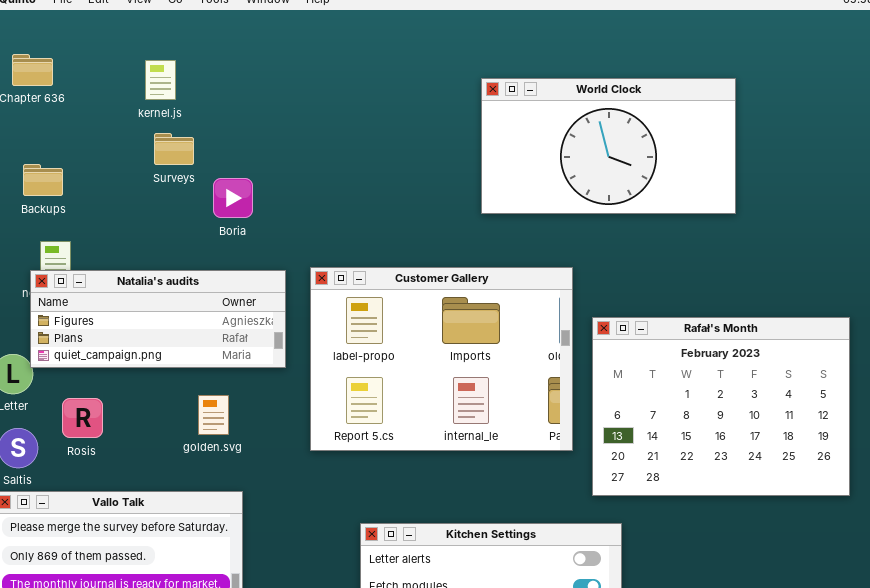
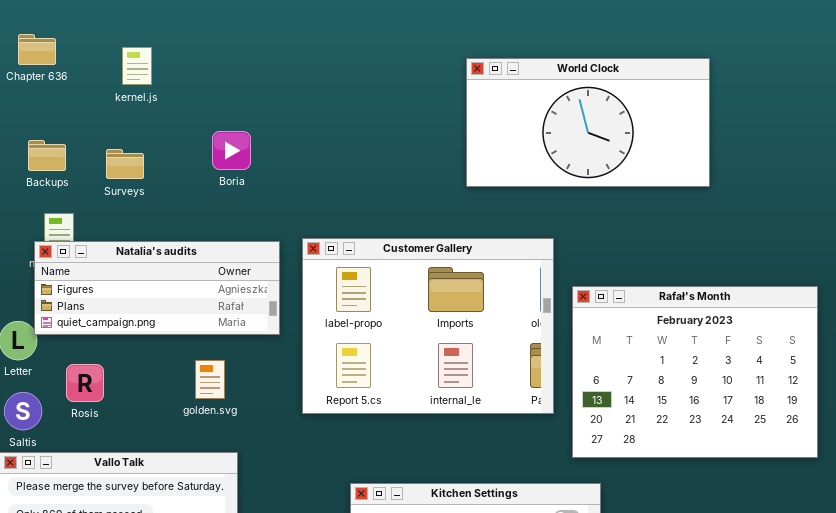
kernel.js: [145,60,176,100] -> [122,47,152,85], moved
Surveys: [154,133,194,165] -> [106,149,144,179], moved
Boria: [213,178,253,218] -> [212,131,251,170], moved

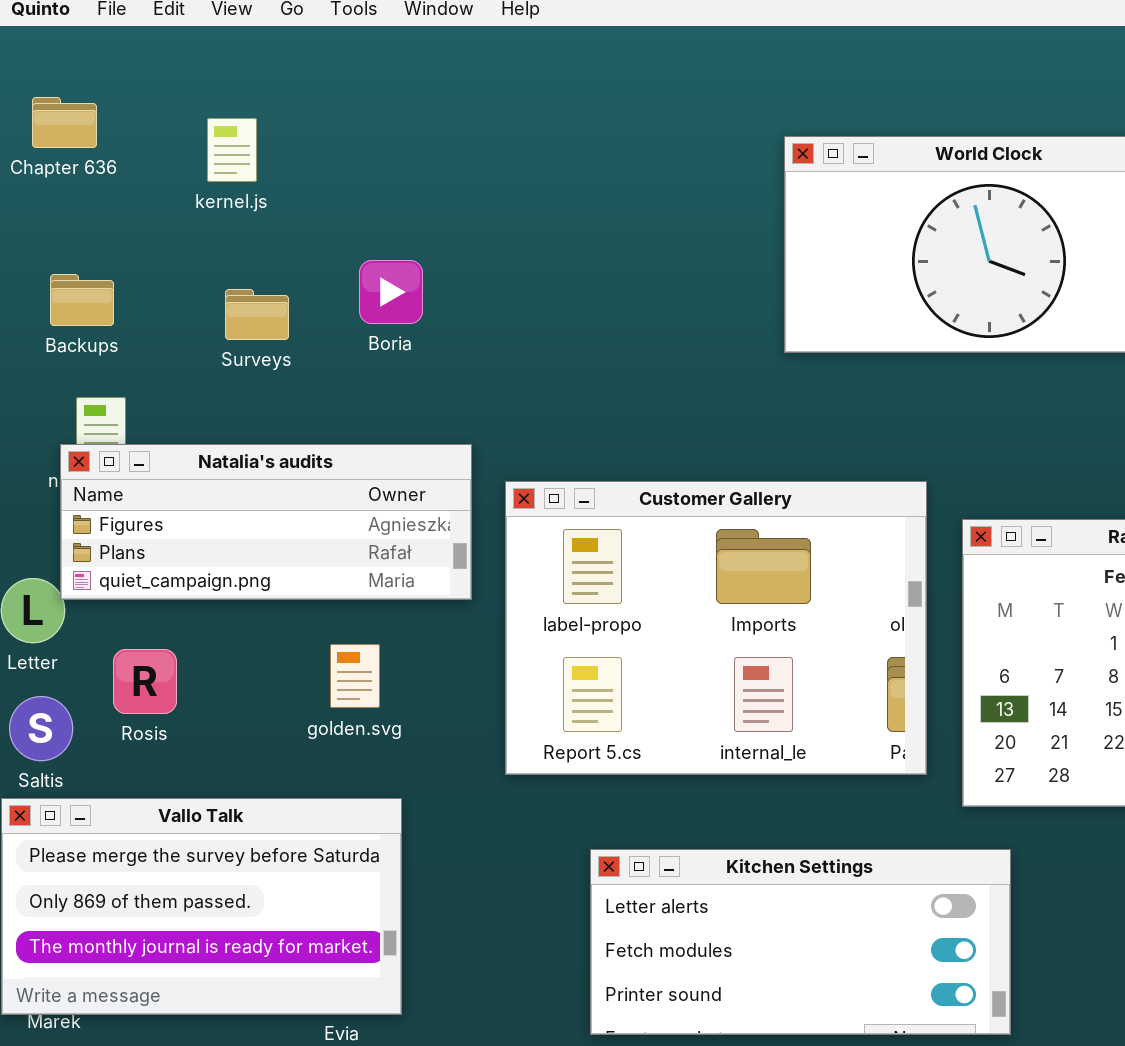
Surveys: [106,149,144,179] -> [225,289,289,340], moved
Customer Gallery: [302,238,554,414] -> [505,481,927,775], moved

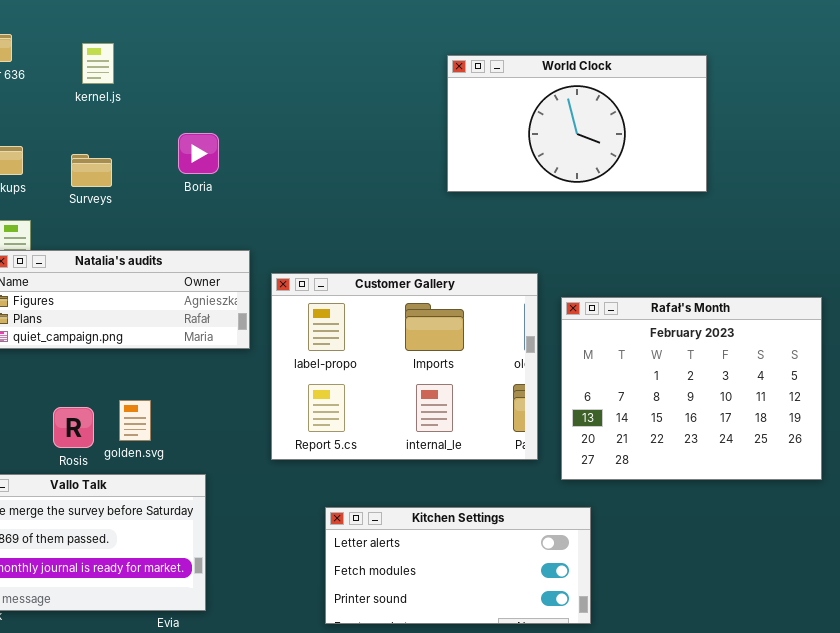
Surveys: [225,289,289,340] -> [71,154,112,187], moved
golden.svg: [330,644,380,708] -> [119,400,151,441], moved
Rosis: [113,649,177,714] -> [53,407,94,448], moved

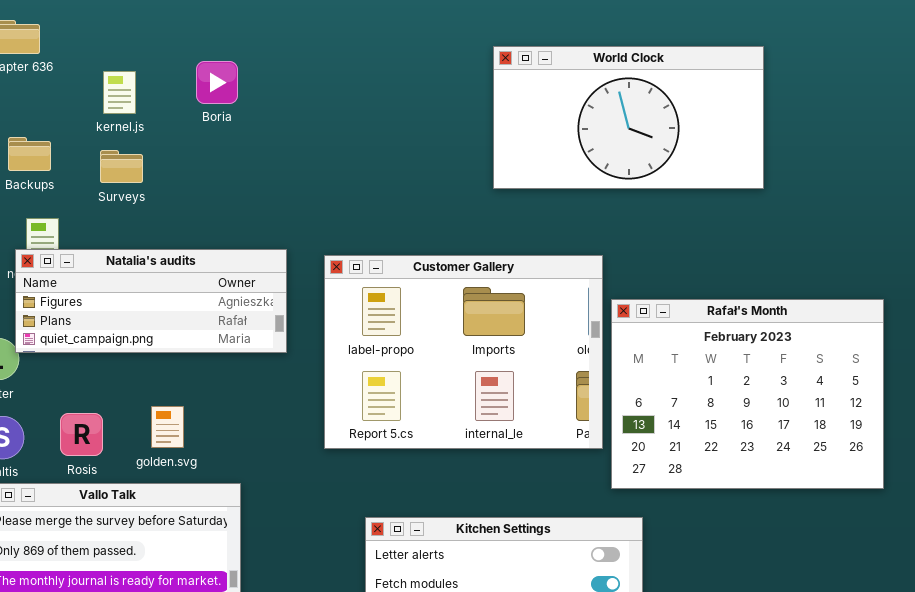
kernel.js: [82,43,114,84] -> [103,71,136,114], moved
Boria: [178,133,219,174] -> [196,61,238,104], moved
Customer Gallery: [271,273,538,460] -> [324,255,603,449], moved
Rosis: [53,407,94,448] -> [60,413,103,456], moved

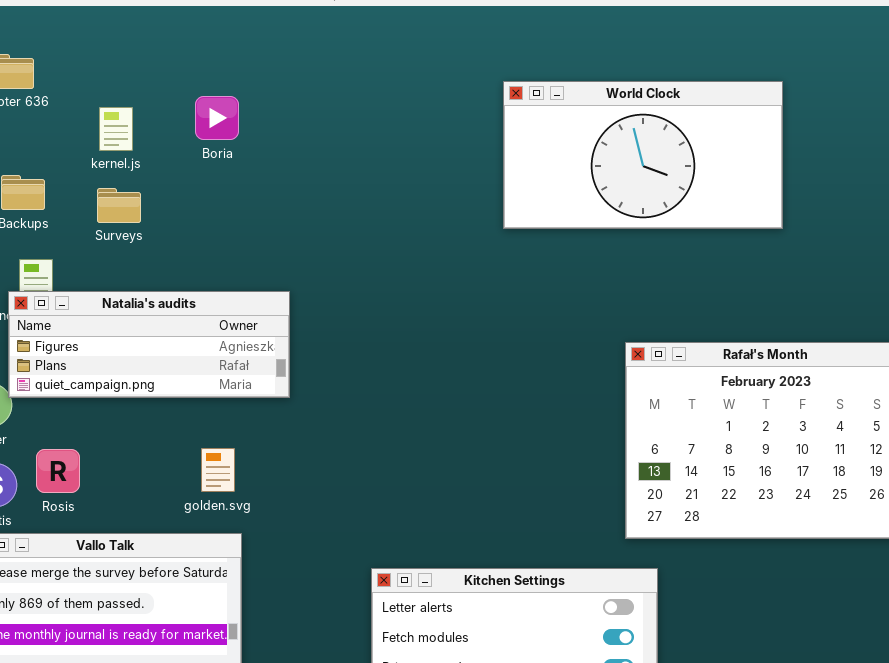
Customer Gallery: [324,255,603,449] -> none, closed
golden.svg: [151,406,184,448] -> [201,448,235,492], moved
Rosis: [60,413,103,456] -> [36,449,80,493], moved

